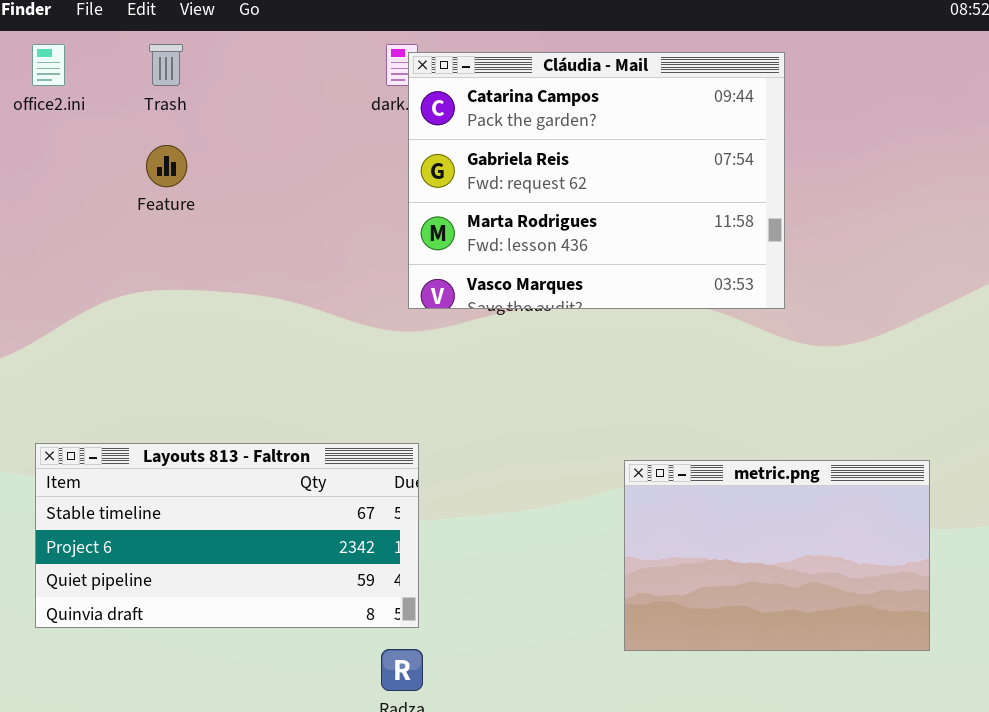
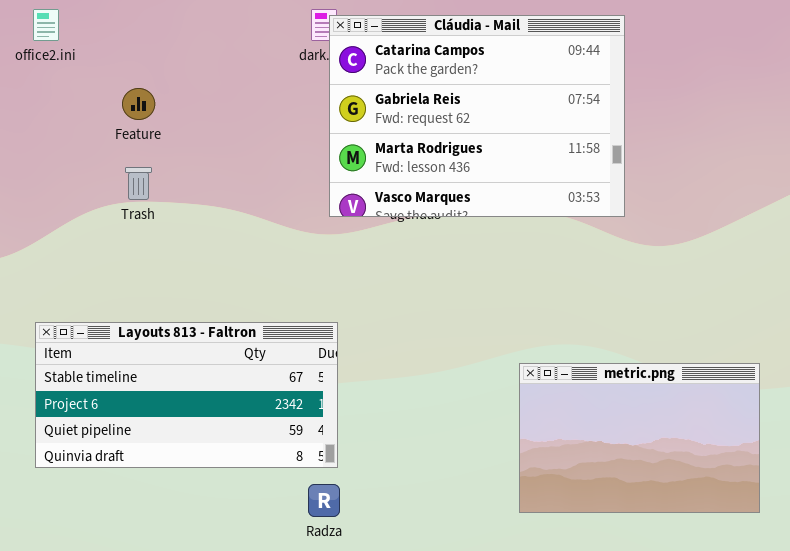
Trash: [149,44,183,86] -> [125,167,152,200], moved
metric.png: [624,460,930,651] -> [519,363,760,513], moved

